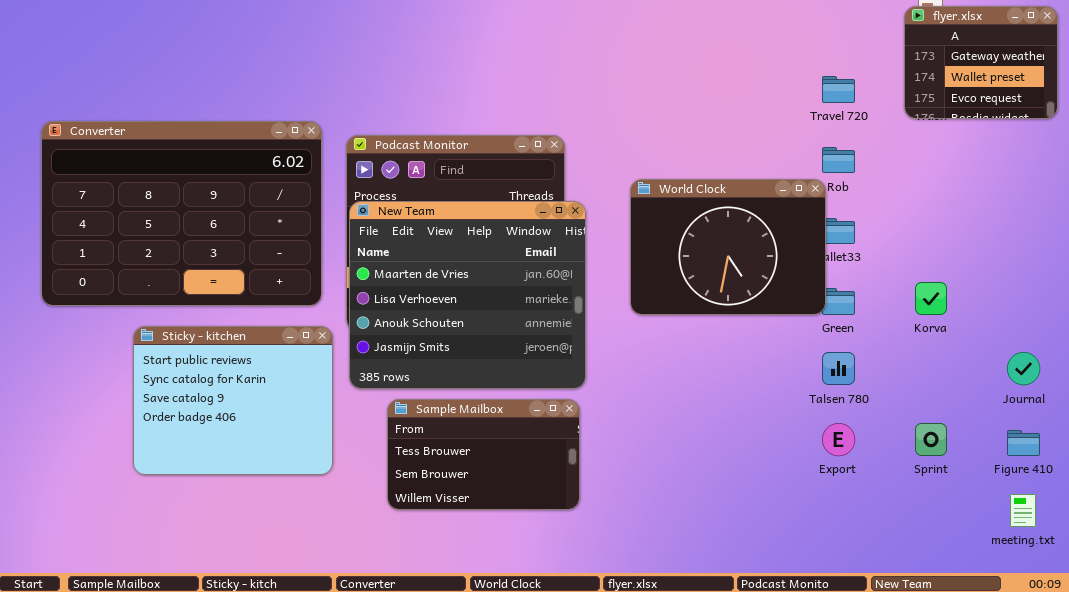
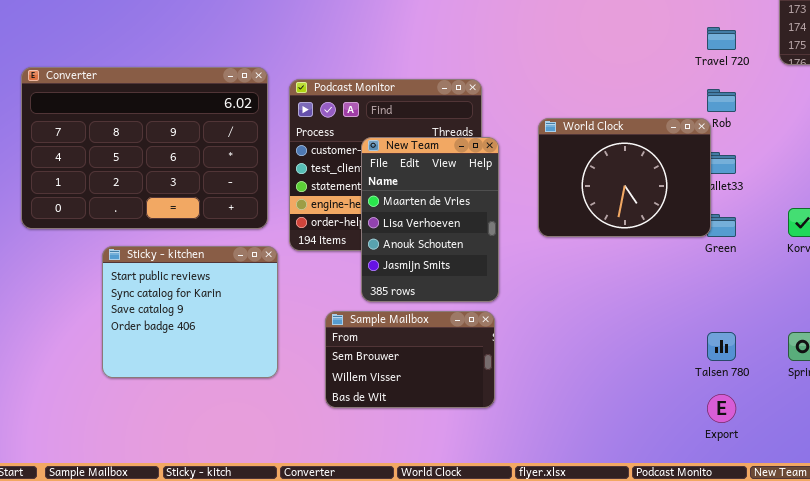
New Team: [349,201,586,389] -> [361,137,499,302], resized
Talsen 780: [822,352,855,385] -> [707,332,736,361], moved
Sample Mailbox: [387,399,580,510] -> [325,311,495,408], scrolled down 1 row
Export: [822,423,855,456] -> [707,394,736,423], moved

